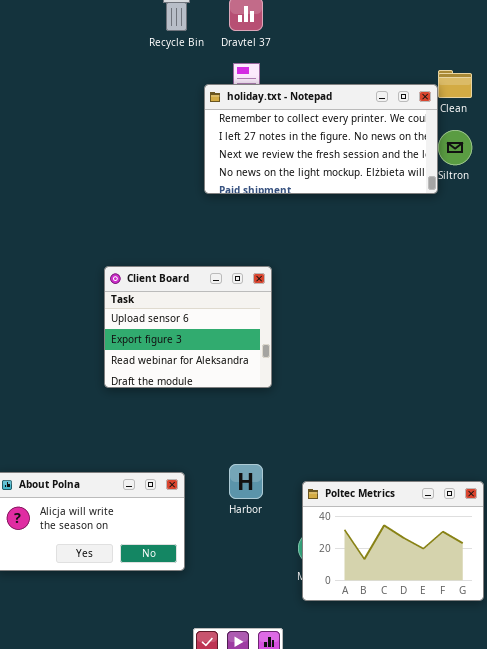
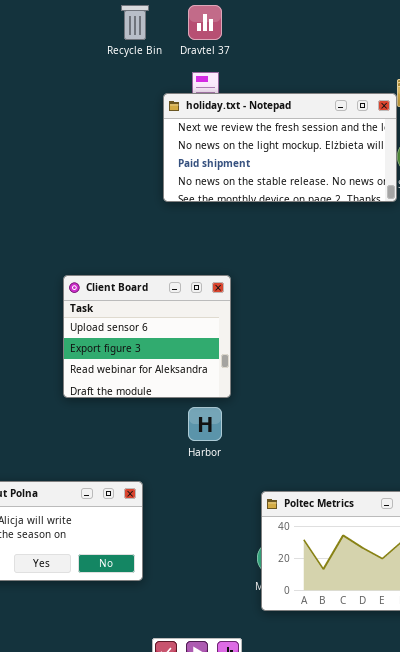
holiday.txt - Notepad: [204,84,438,194] -> [163,93,397,202], scrolled down 2 rows
Harbor: [229,464,263,499] -> [188,407,222,441], moved

